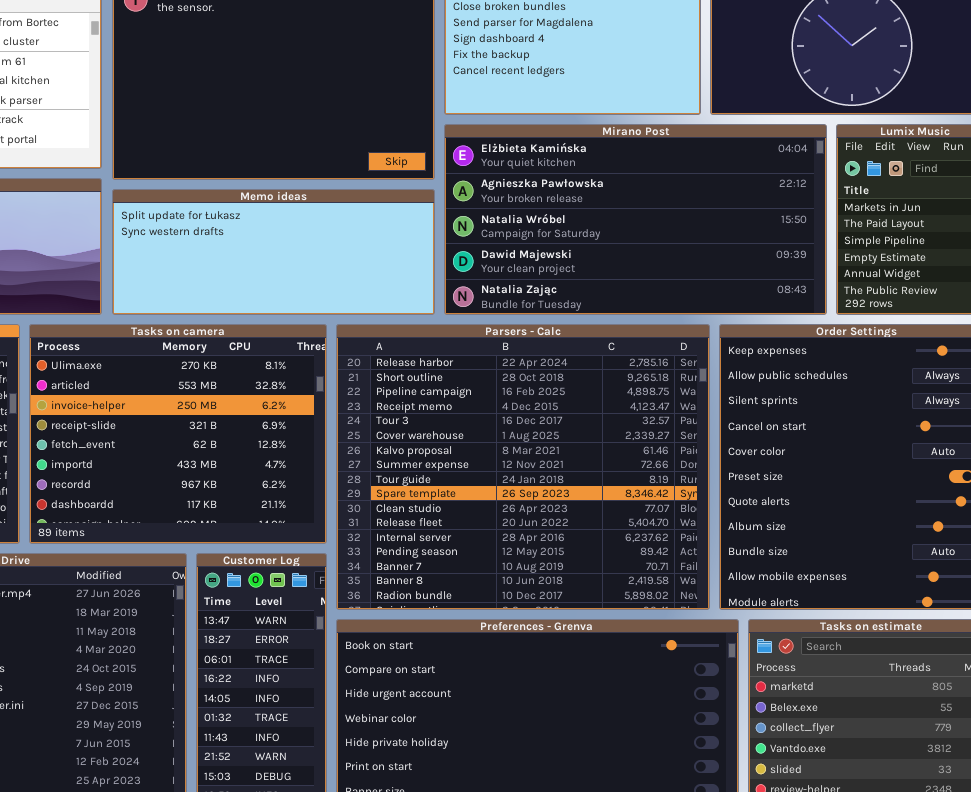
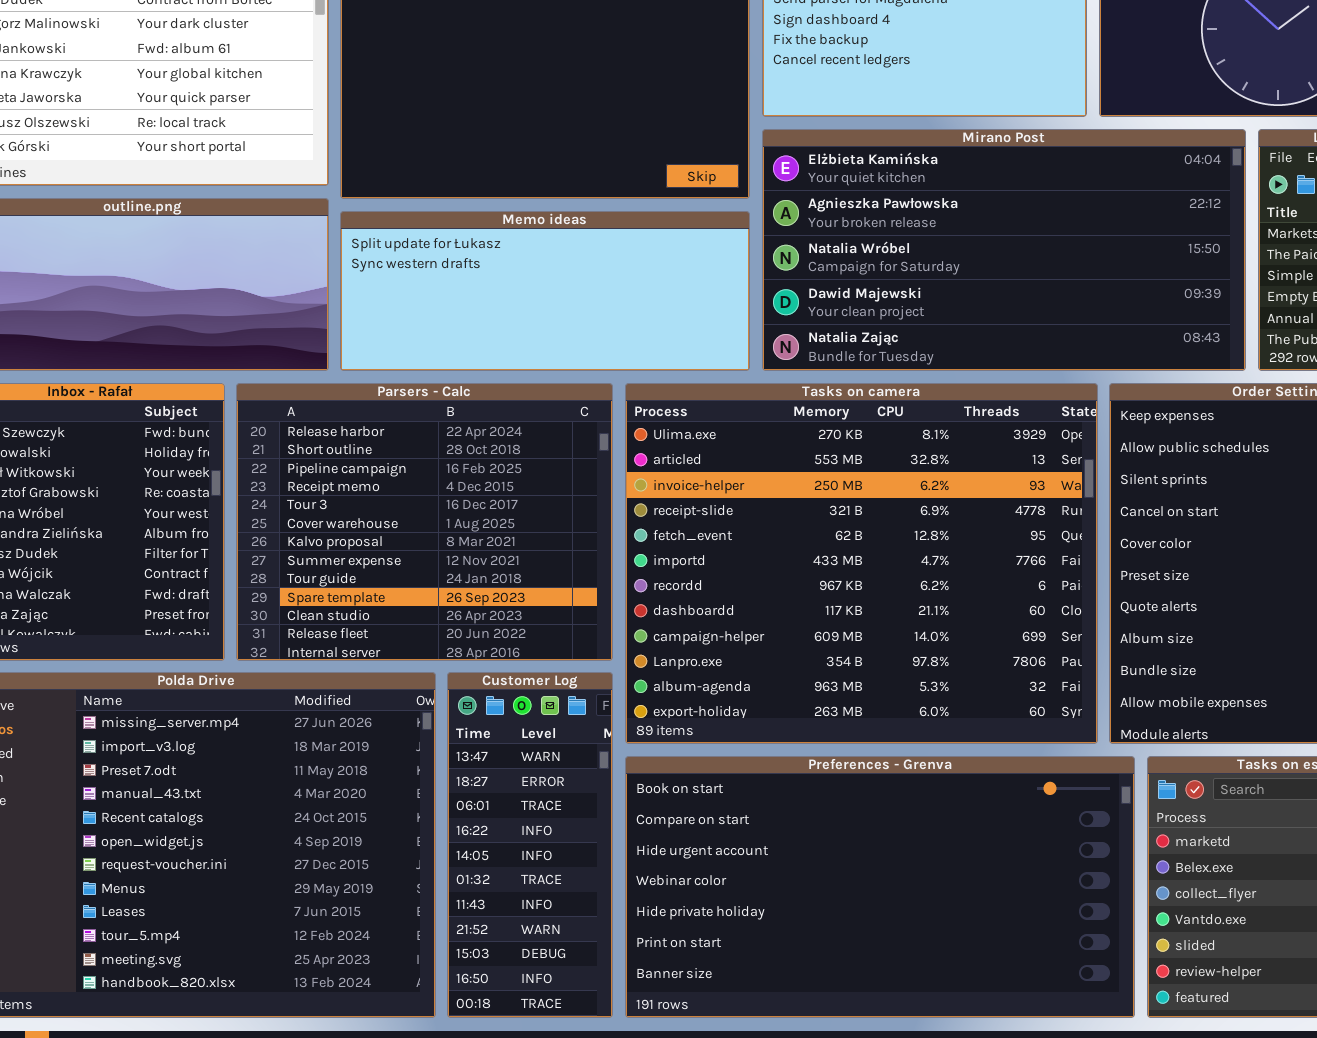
Tasks on camera: [29,324,327,544] -> [625,383,1098,744], moved, resized
Parsers - Calc: [336,324,710,610] -> [236,383,613,661], moved, resized

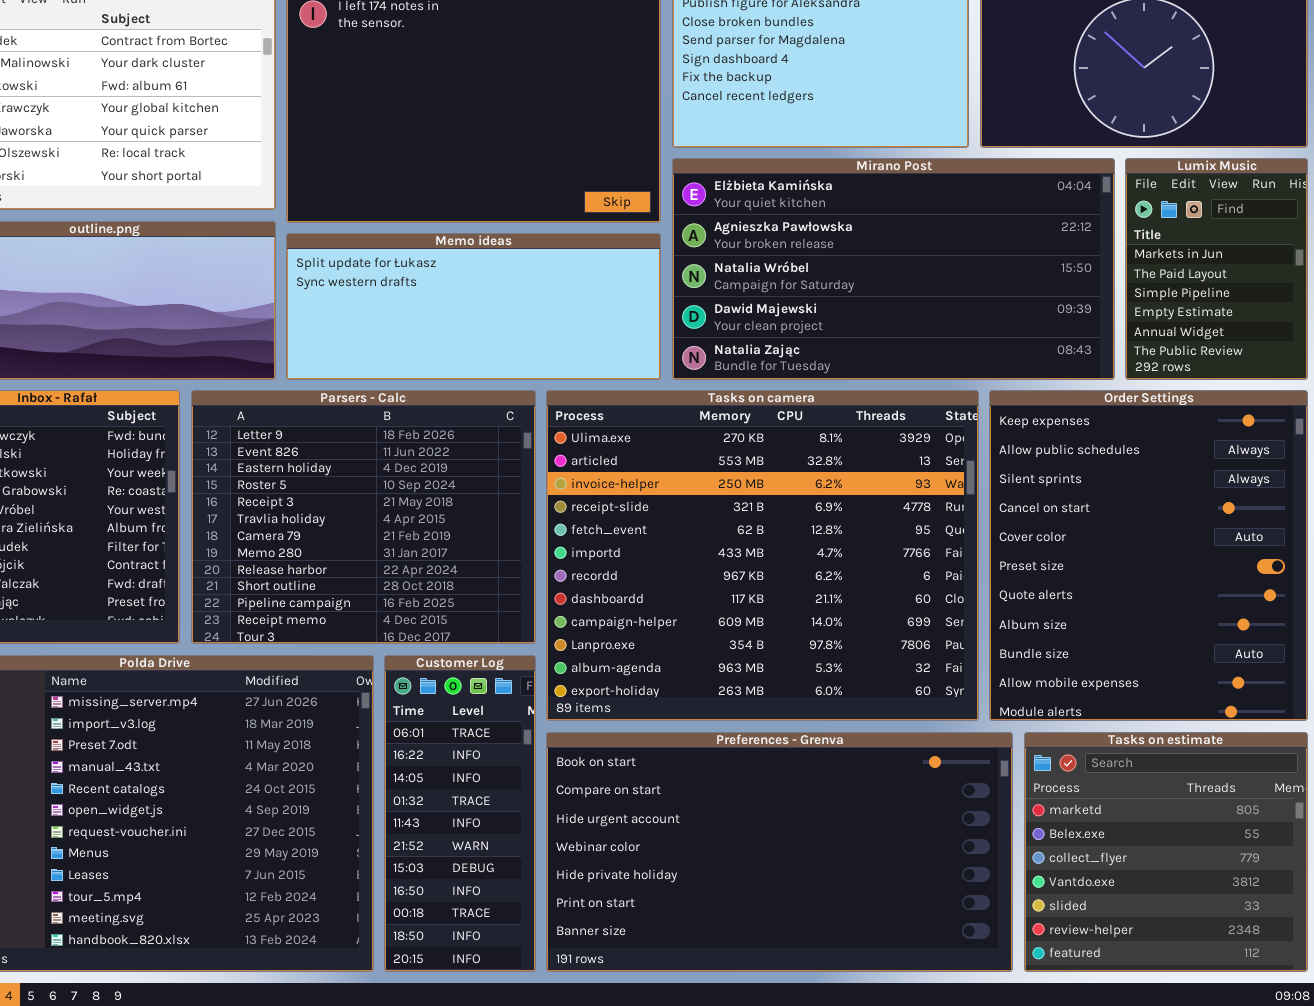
Parsers - Calc: [236,383,613,661] -> [191,390,536,644], scrolled up 8 rows
Customer Log: [447,672,613,1018] -> [384,655,536,972], scrolled down 2 rows

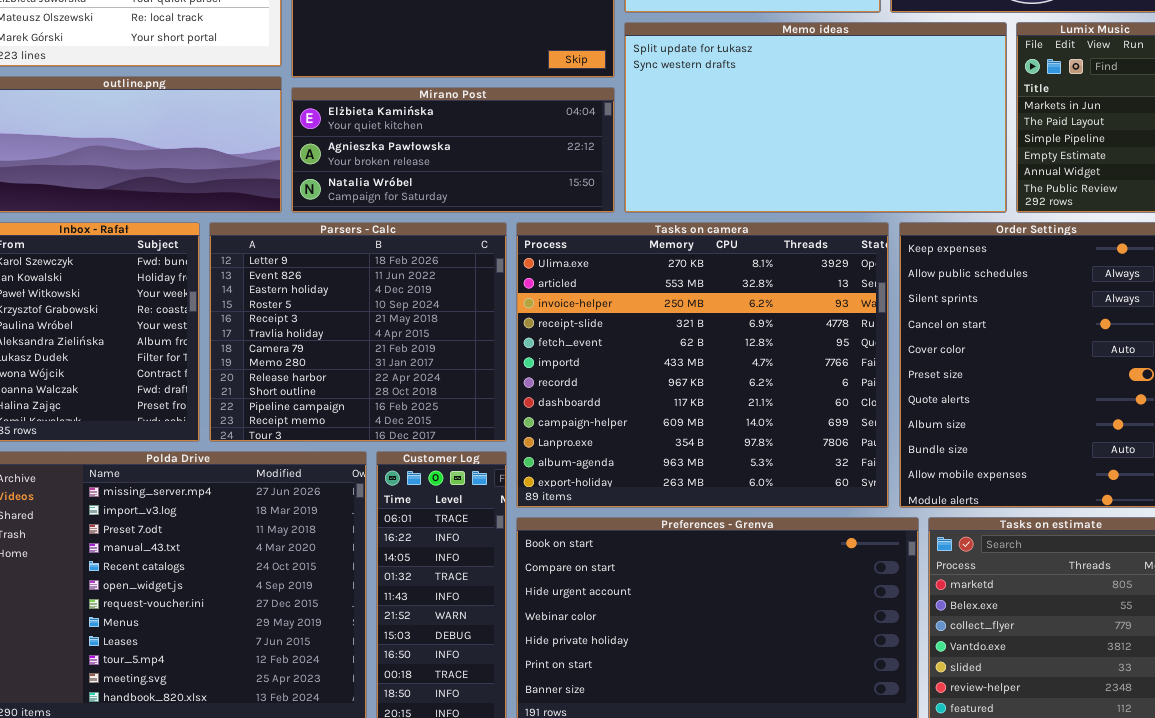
Mirano Post: [672,158,1115,380] -> [291,87,615,213], moved, resized
Memo ideas: [286,233,661,380] -> [624,22,1007,213], moved, resized

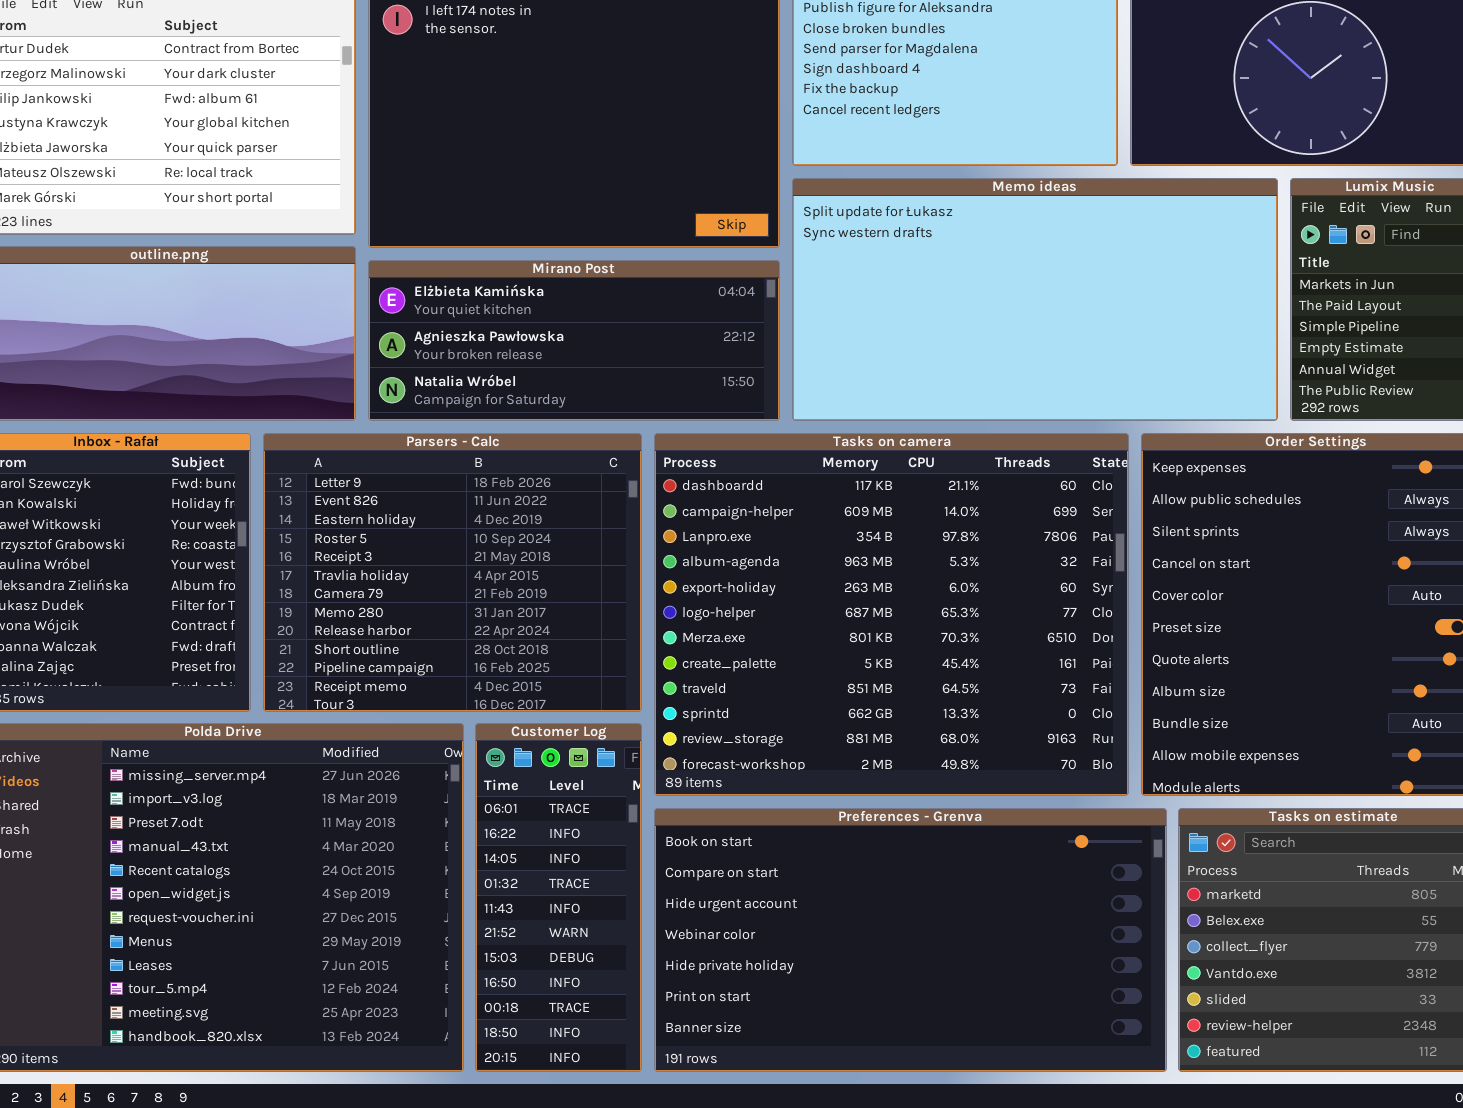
Tasks on camera: [516,222,889,508] -> [654,433,1129,796], scrolled down 7 rows

